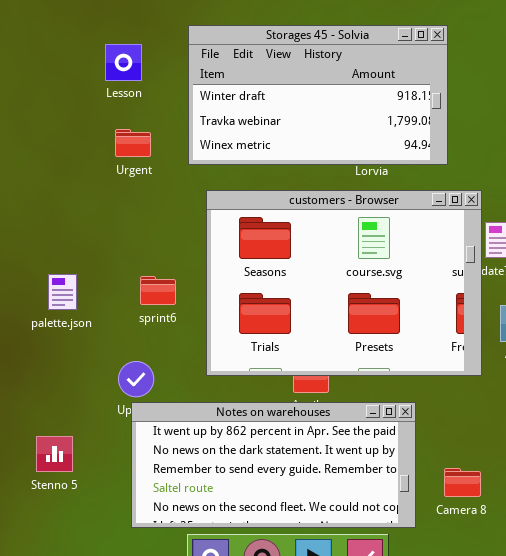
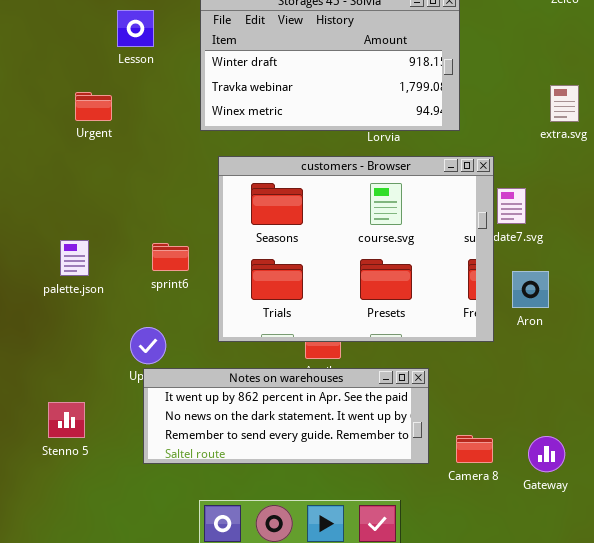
Urgent: [115,129,151,157] -> [75,92,112,121], moved
Notes on warehouses: [131,402,416,528] -> [143,368,429,464], resized

